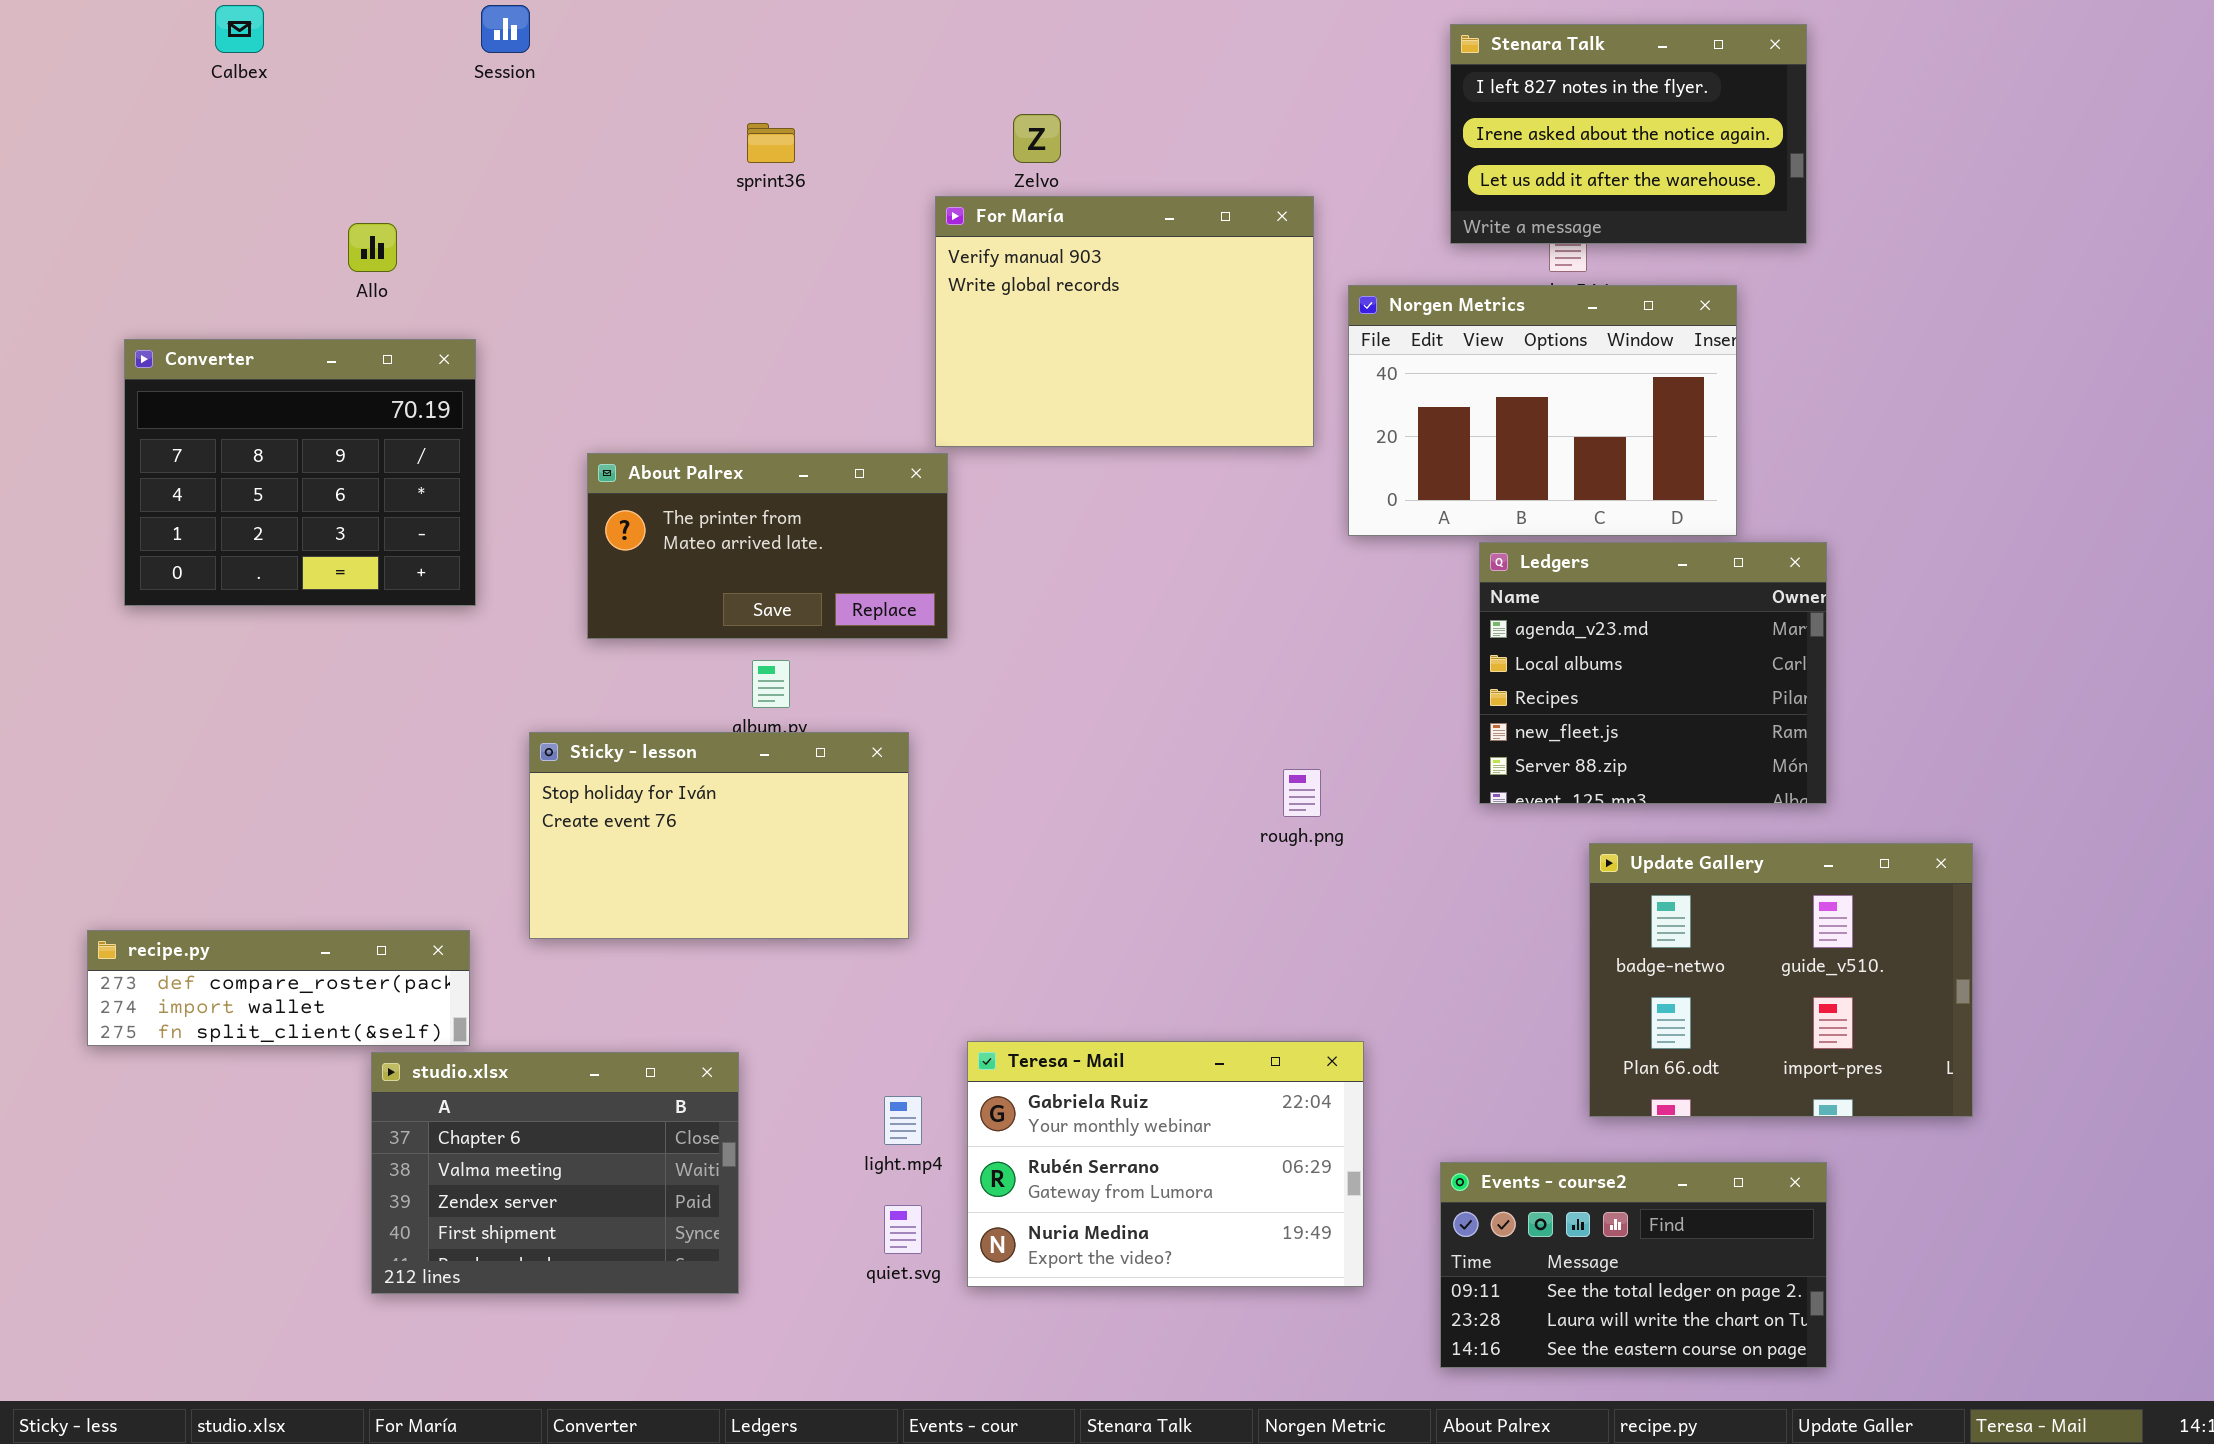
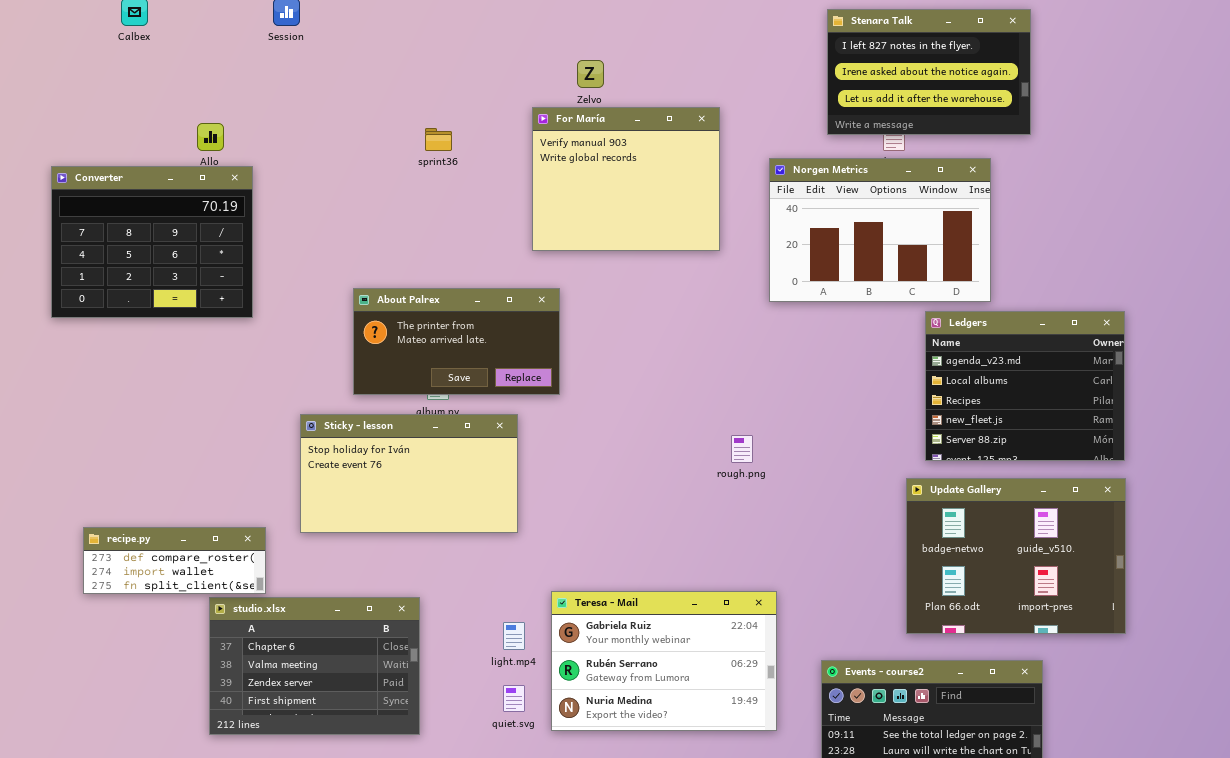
sprint36: [747,123,795,163] -> [425,128,452,151], moved
For María: [935,196,1314,447] -> [532,107,720,251], resized
Converter: [124,339,476,606] -> [51,166,253,318], moved
About Palrex: [587,453,948,639] -> [353,288,560,395], moved
Ledgers: [1479,542,1827,804] -> [925,311,1125,461], moved
recipe.py: [87,930,470,1046] -> [83,527,266,594], resized

